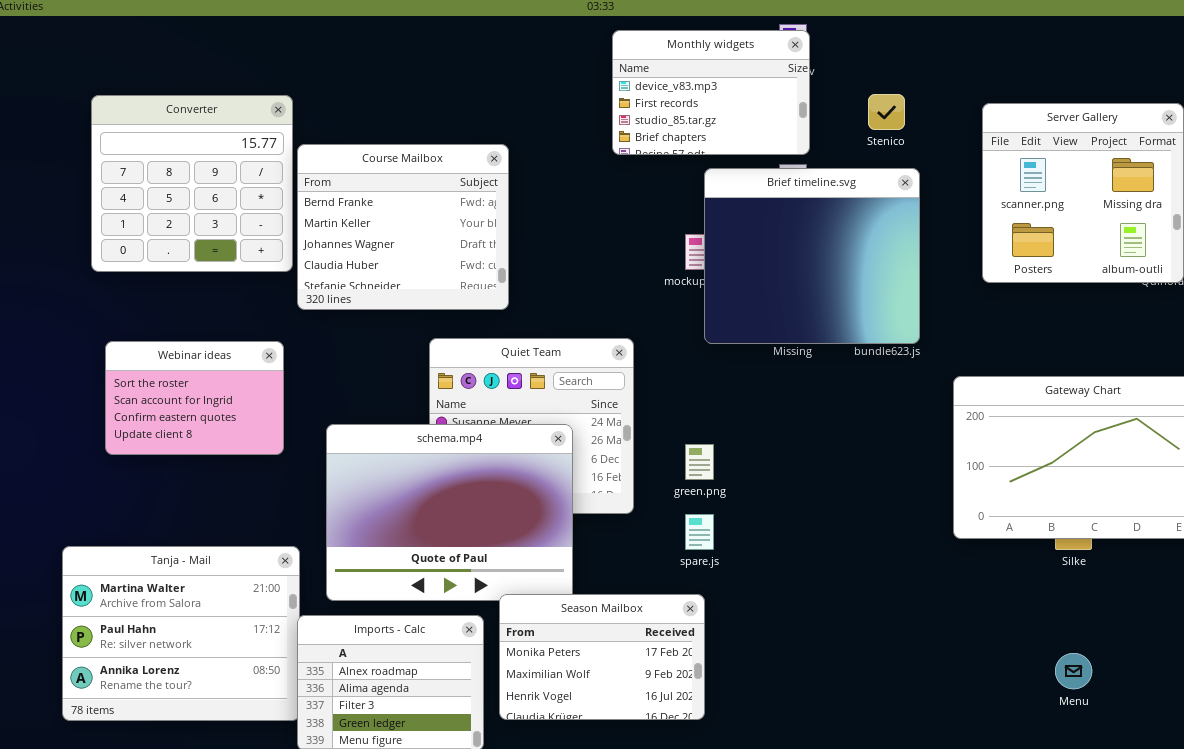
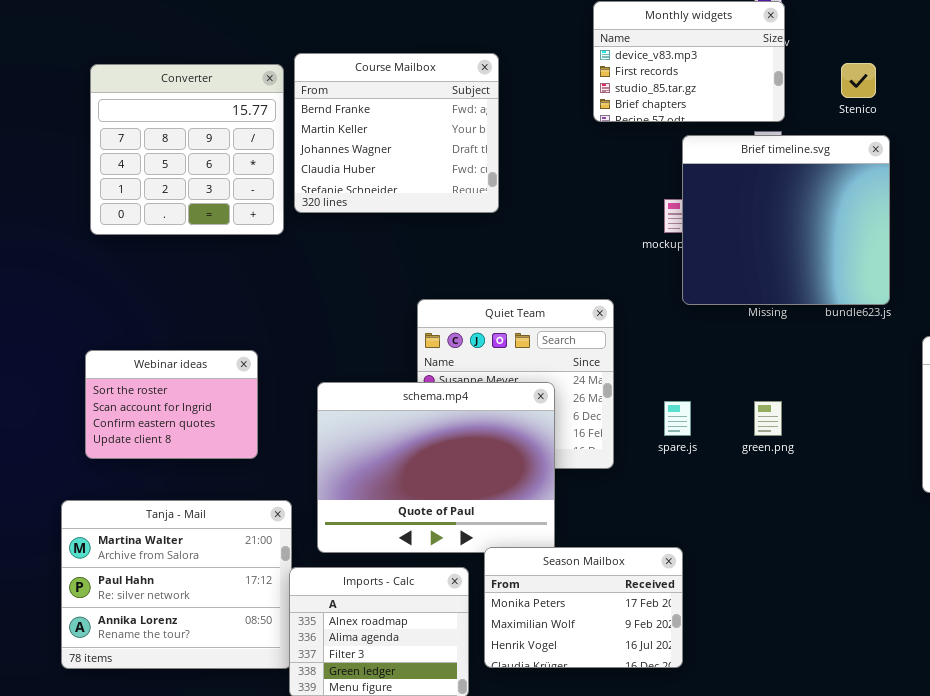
Course Mailbox: [297,144,509,310] -> [294,53,499,213], moved
Webinar ideas: [105,341,284,455] -> [85,350,258,459], moved
green.png: [685,444,714,480] -> [754,401,782,436], moved
spare.js: [685,514,714,550] -> [664,401,691,436], moved

